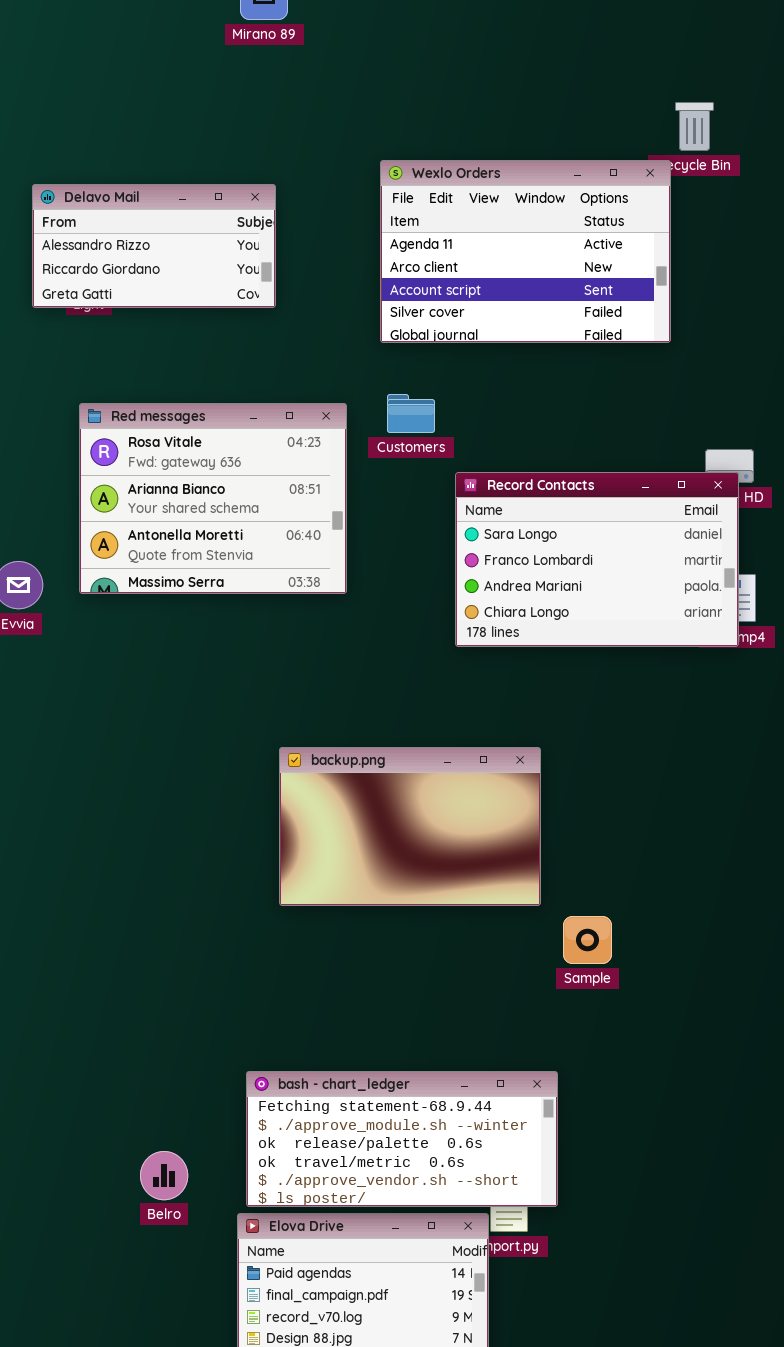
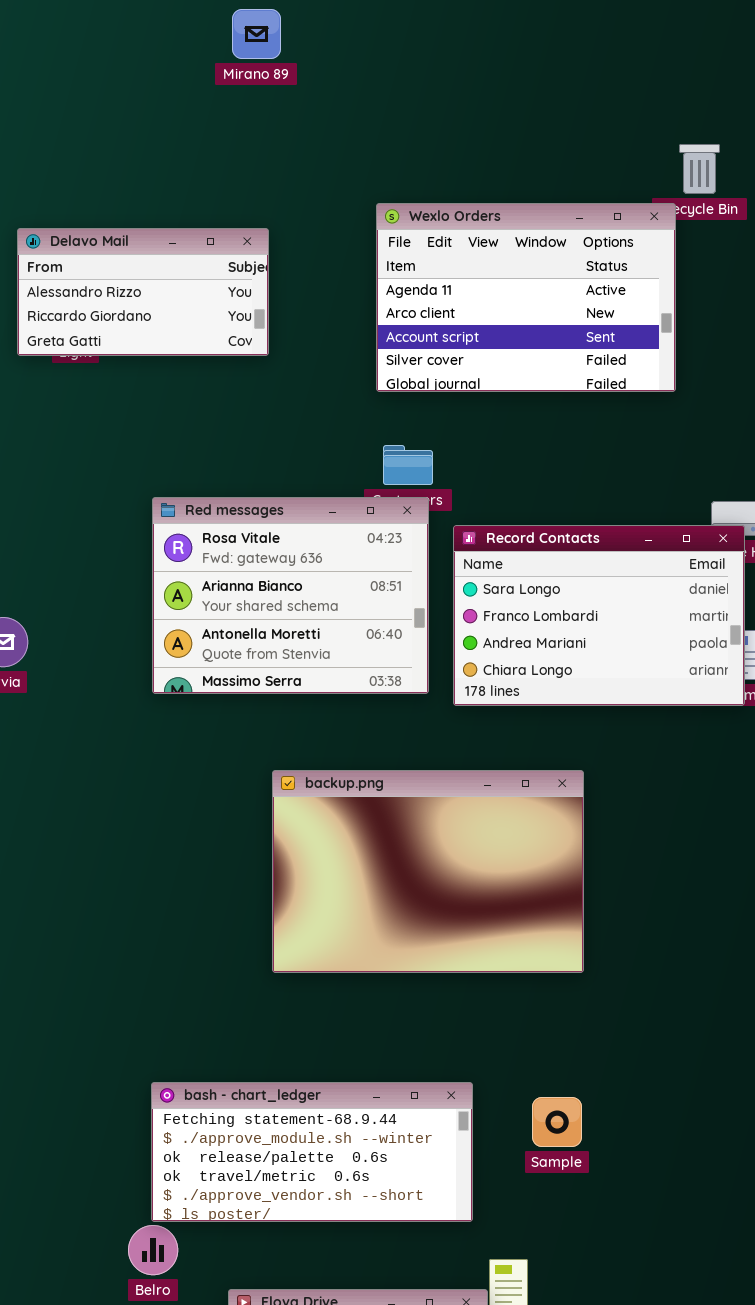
Red messages: [79,403,347,594] -> [152,497,429,694], moved
backup.png: [279,747,541,906] -> [272,770,584,973], resized
Sample: [563,916,612,964] -> [532,1097,582,1147], moved
bash - chart_ledger: [246,1071,558,1207] -> [151,1082,473,1222], moved

